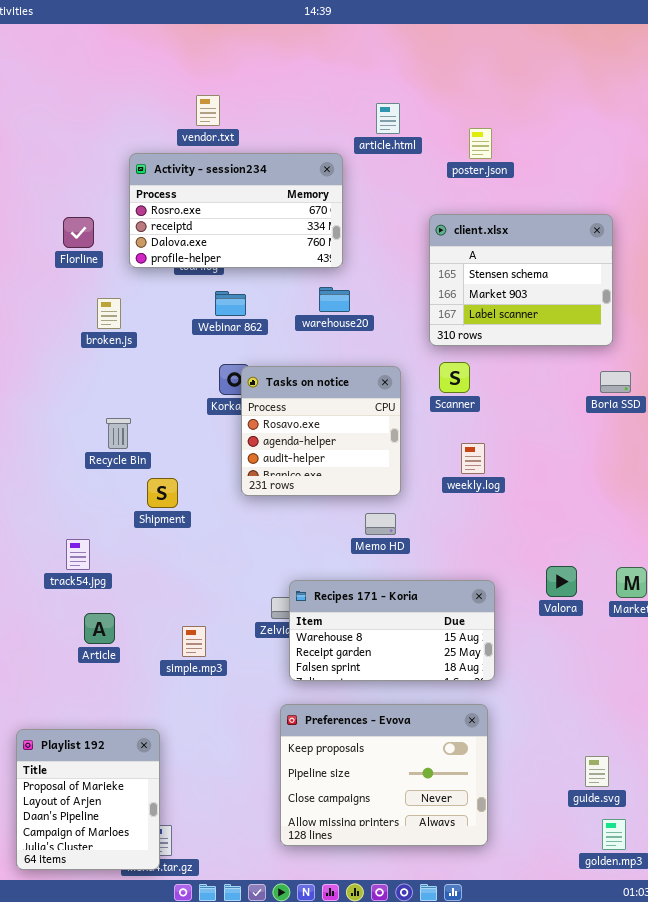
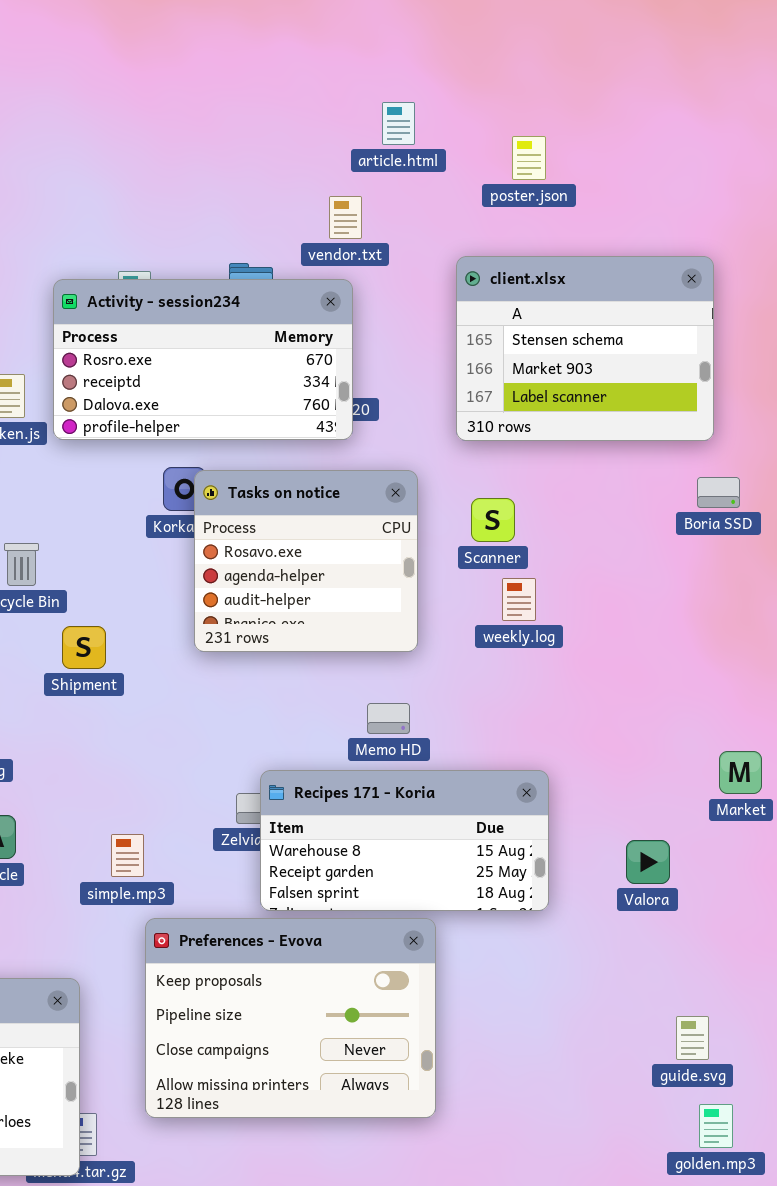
vendor.txt: [196,95,220,126] -> [329,196,362,239], moved
Activity - session234: [129,153,343,268] -> [53,279,353,440], moved
Scanner: [439,362,470,393] -> [471,498,515,542], moved
Memo HD: [365,513,396,535] -> [367,703,410,734], moved
Valora: [546,566,577,597] -> [626,840,670,884], moved
Preferences - Evova: [280,704,488,846] -> [145,918,436,1118], moved

